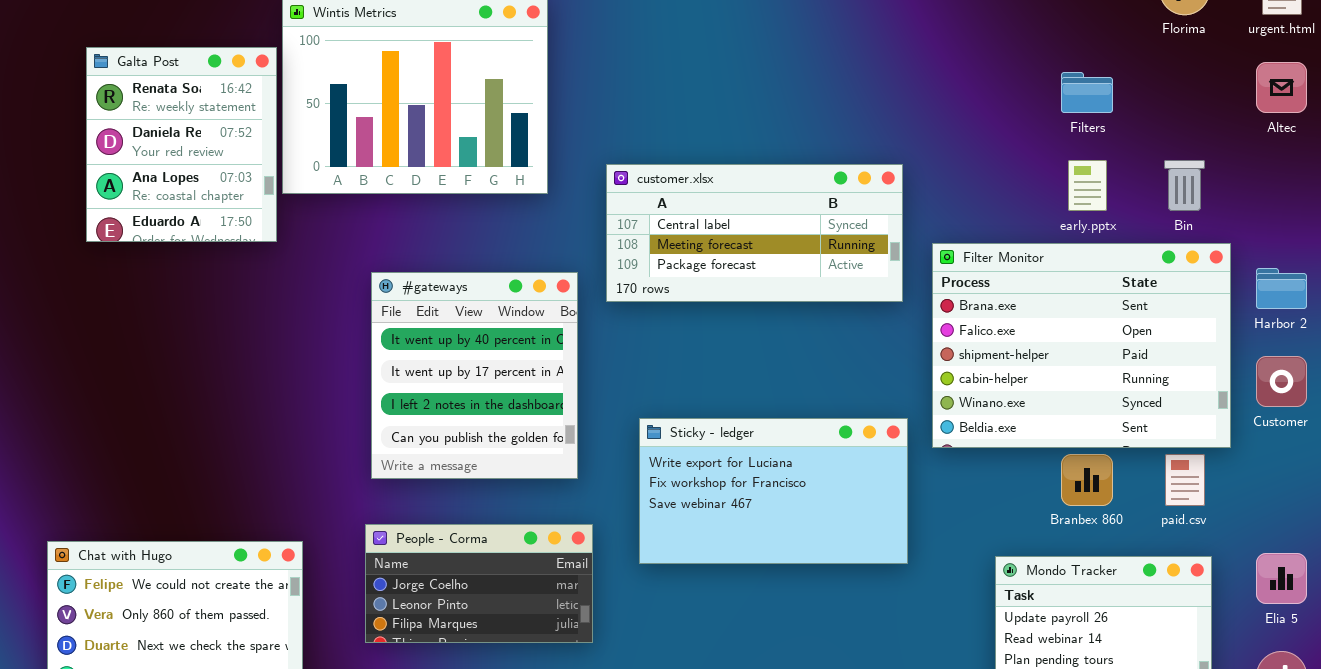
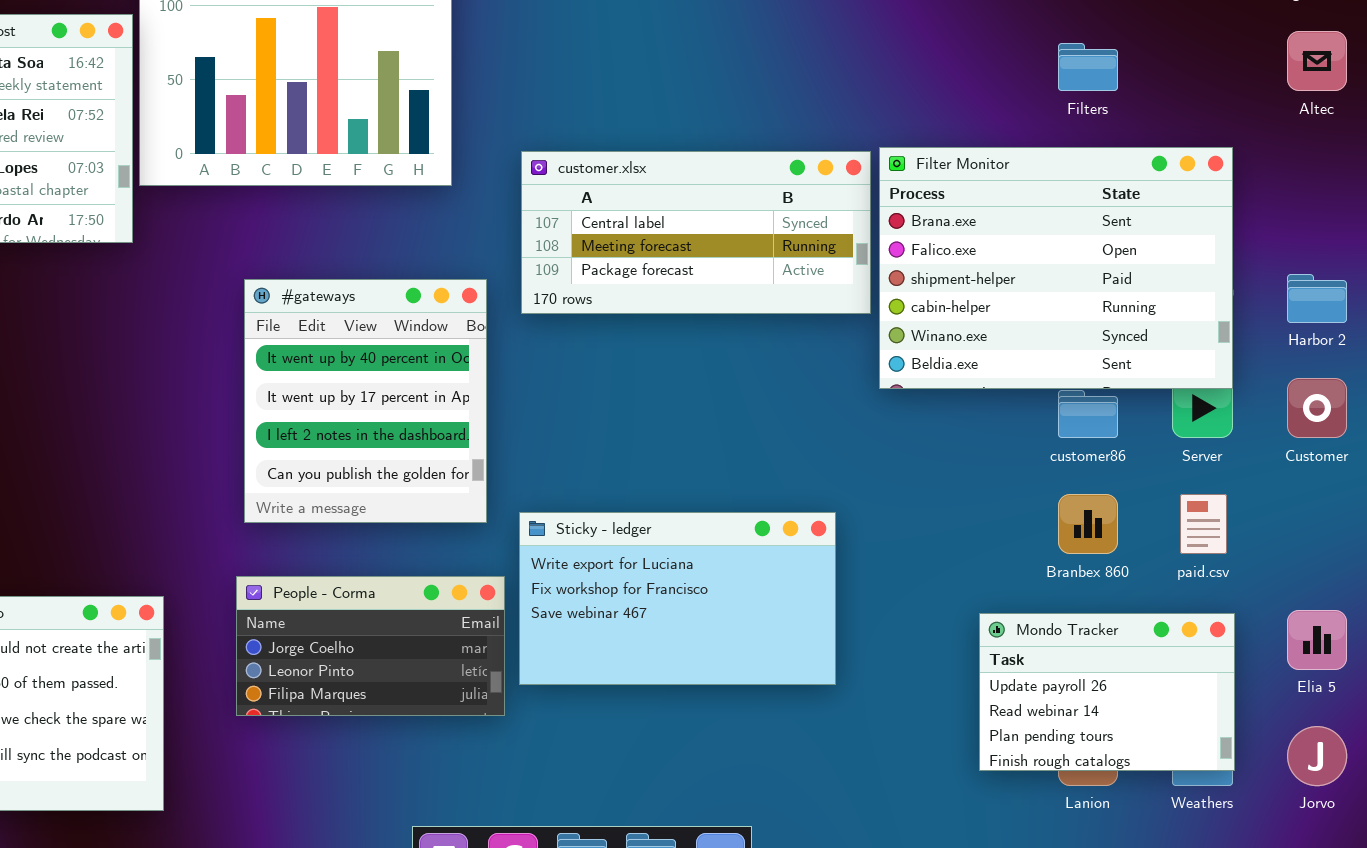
Filter Monitor: [932,243,1231,448] -> [879,147,1233,389], moved
Sticky - ledger: [639,418,908,564] -> [519,512,836,685], moved

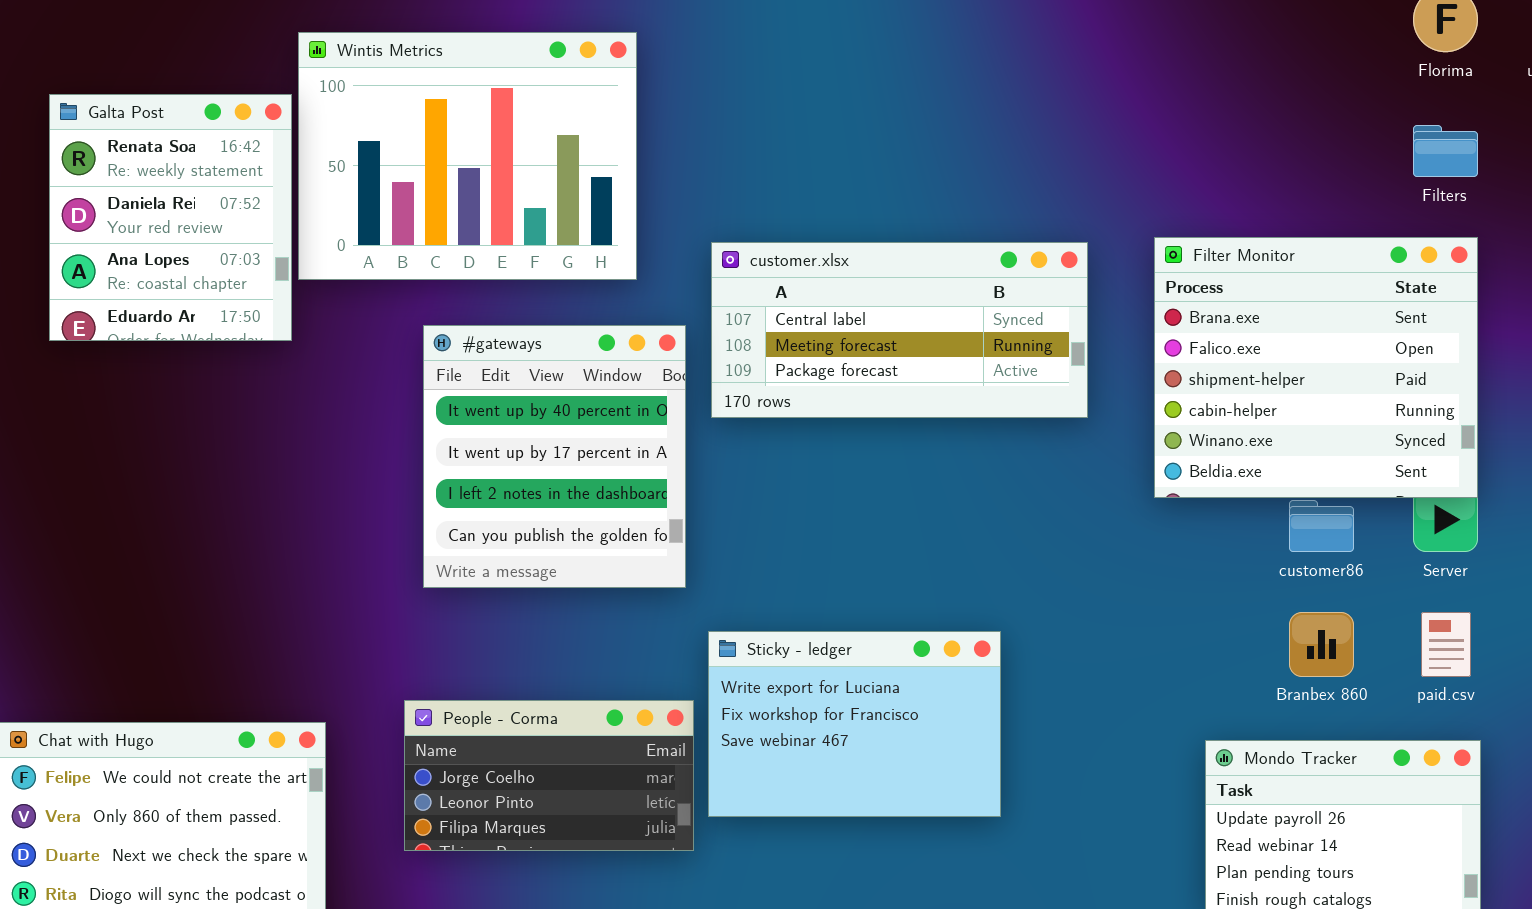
Filters: [1058,43,1118,91] -> [1413,125,1478,177], moved
Filter Monitor: [879,147,1233,389] -> [1154,237,1478,498], resized
#gateways: [244,279,487,523] -> [423,325,686,588], moved
Sticky - ledger: [519,512,836,685] -> [708,631,1001,817], resized

